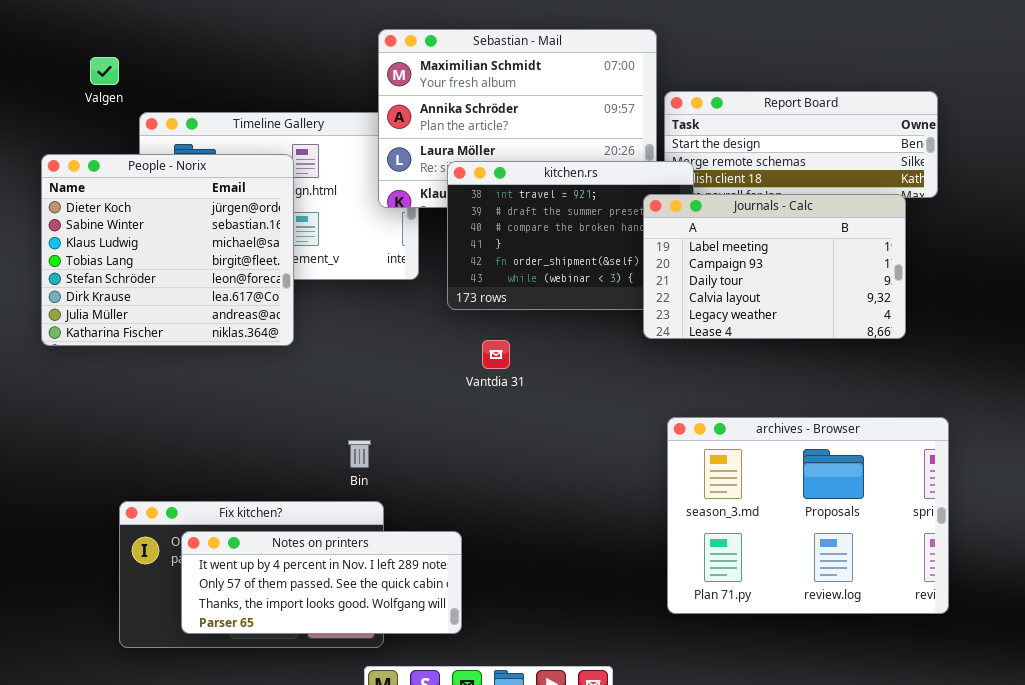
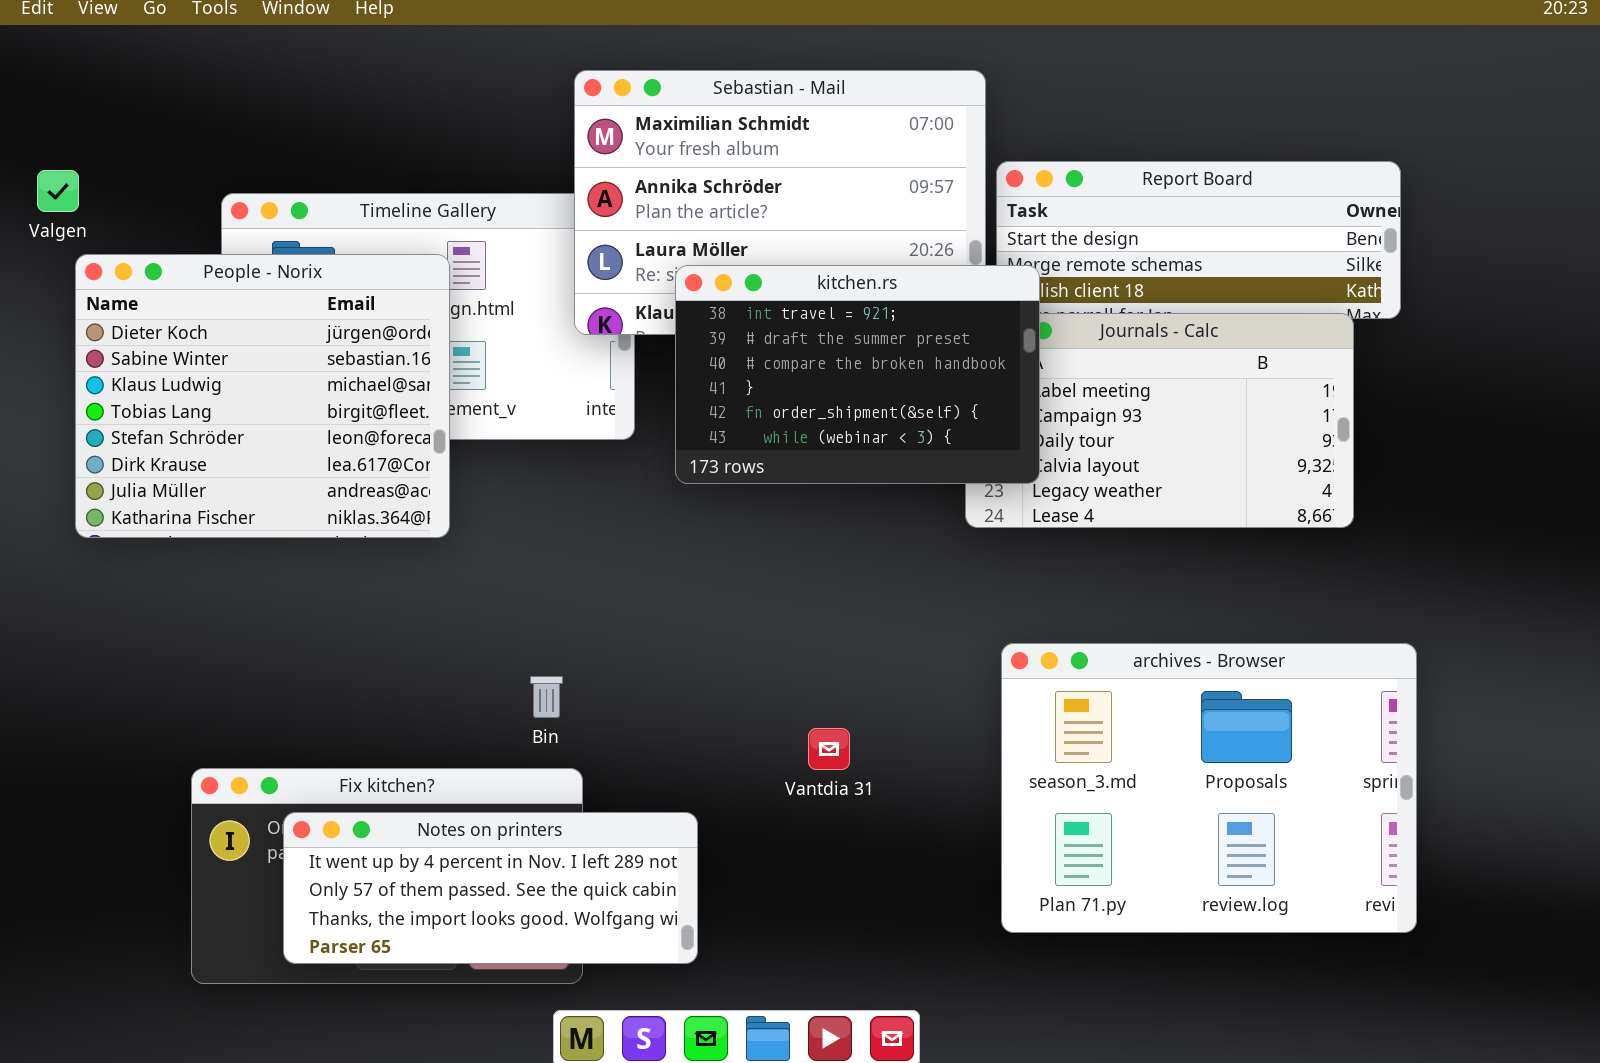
Valgen: [90,57,119,85] -> [37,170,79,212], moved
kitchen.rs: [447,161,694,310] -> [675,265,1040,484], raised
Vantdia 31: [482,340,510,369] -> [808,728,850,770], moved

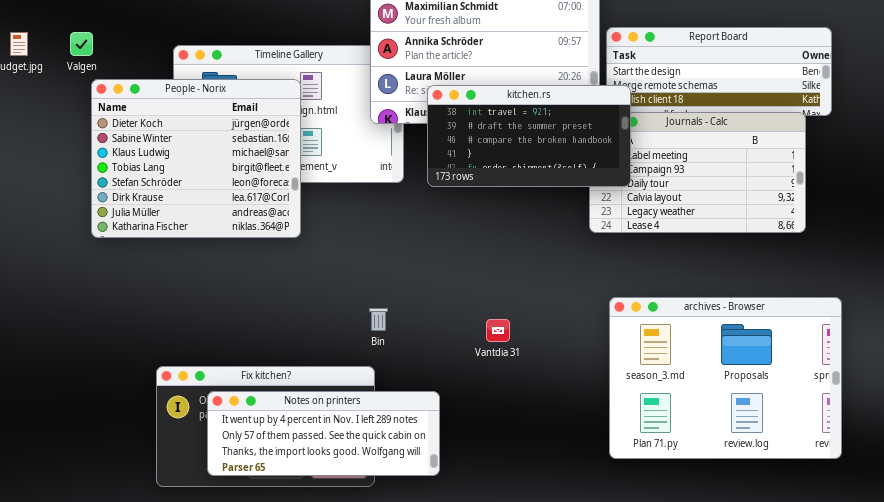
kitchen.rs: [675,265,1040,484] -> [427,85,631,187], resized
Bin: [530,676,563,718] -> [369,308,388,331], moved
Vantdia 31: [808,728,850,770] -> [486,319,510,342], moved

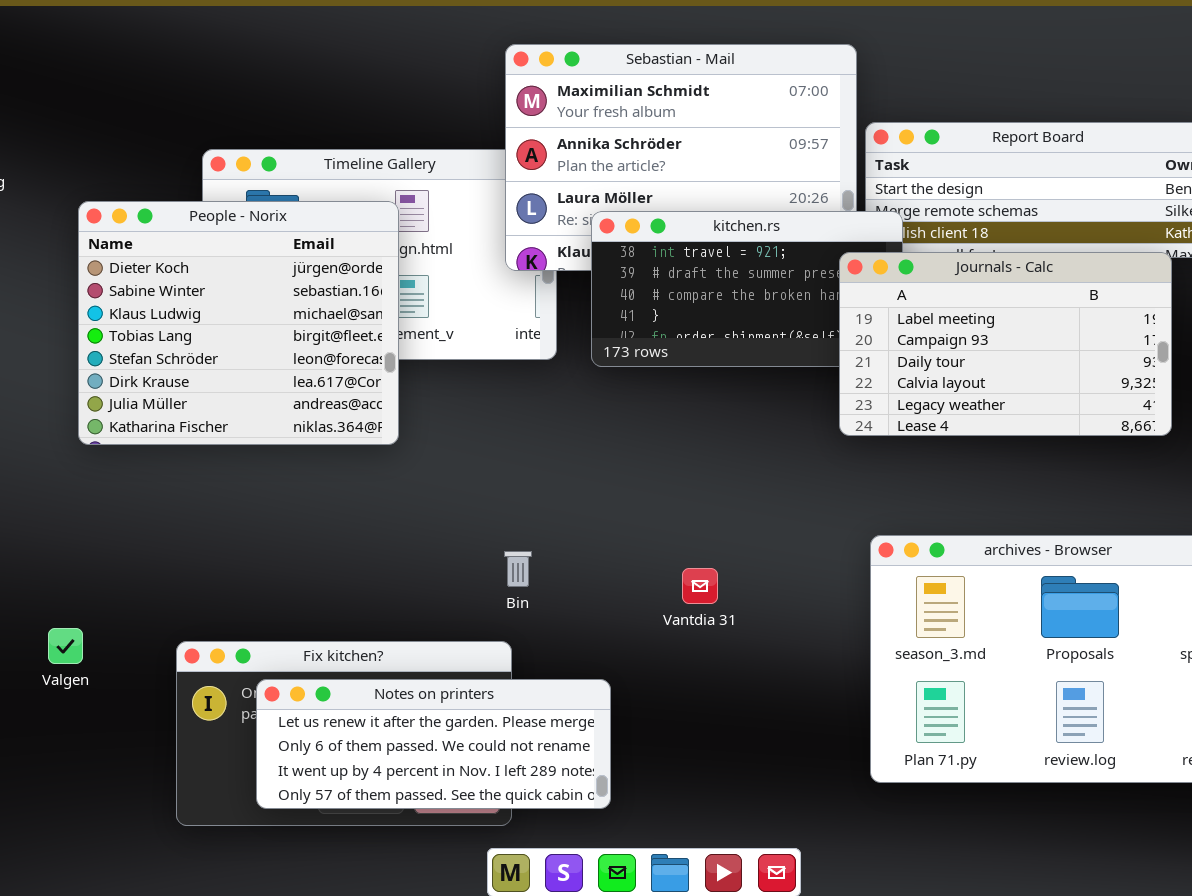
Valgen: [70,32,93,56] -> [48,628,83,664], moved
Journals - Calc: [589,112,806,233] -> [839,252,1172,436], raised
Notes on printers: [207,391,440,476] -> [256,679,611,809], scrolled up 2 rows

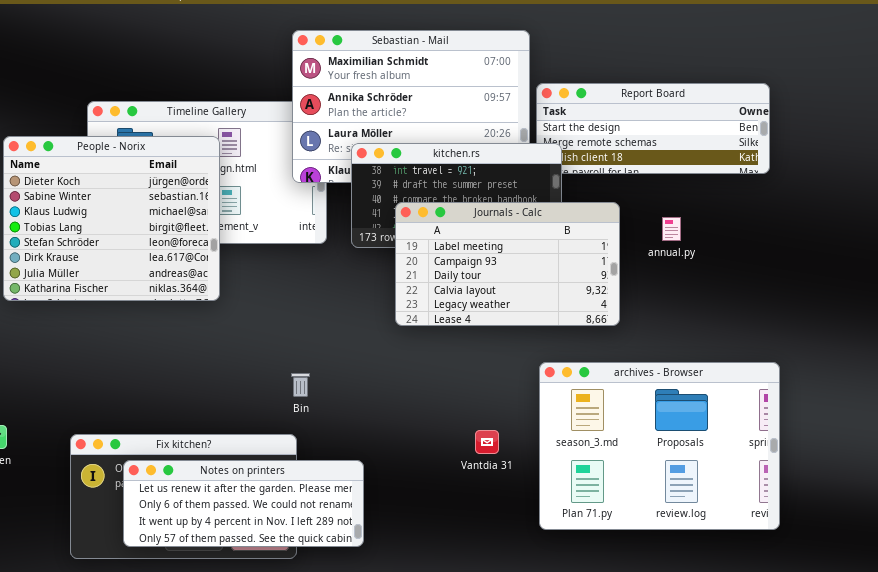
Journals - Calc: [839,252,1172,436] -> [395,202,620,326], moved
Vantdia 31: [682,568,718,604] -> [475,430,499,454], moved

